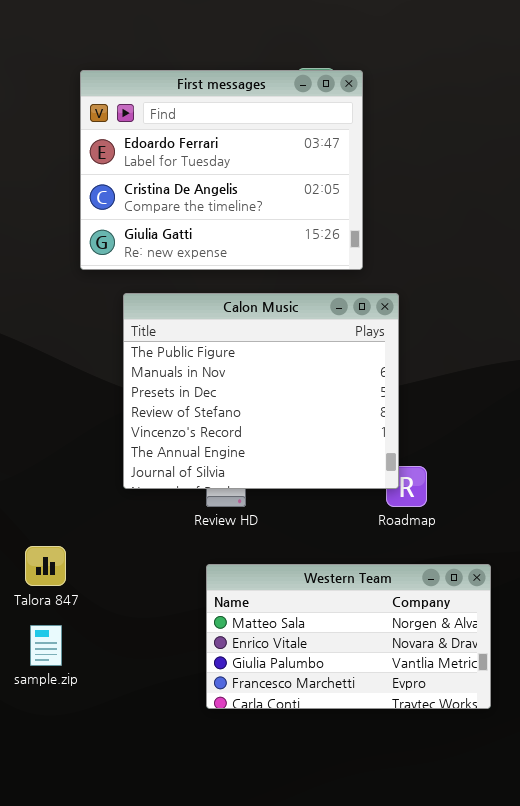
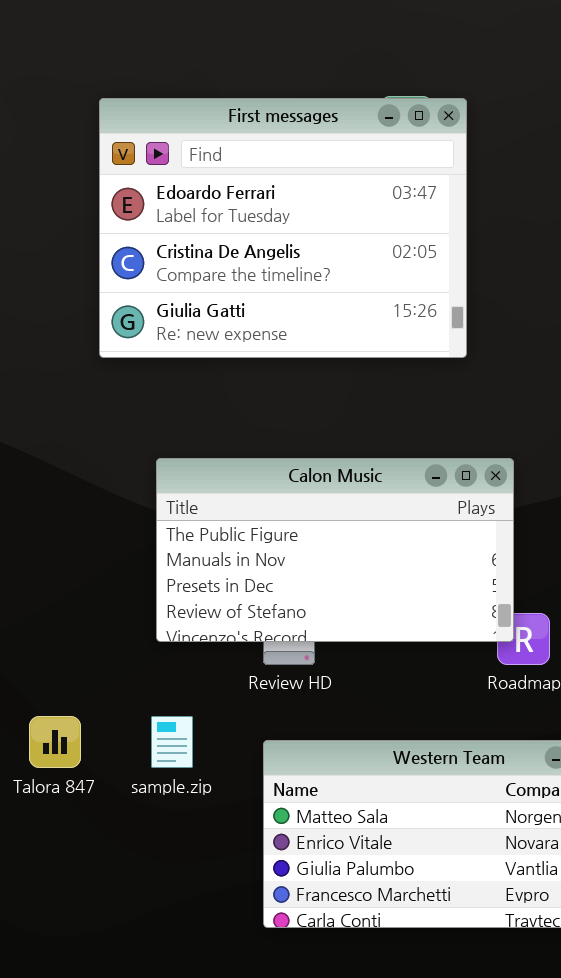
Calon Music: [123,293,399,489] -> [156,458,514,642], resized
sample.zip: [30,625,62,666] -> [151,716,193,768], moved

